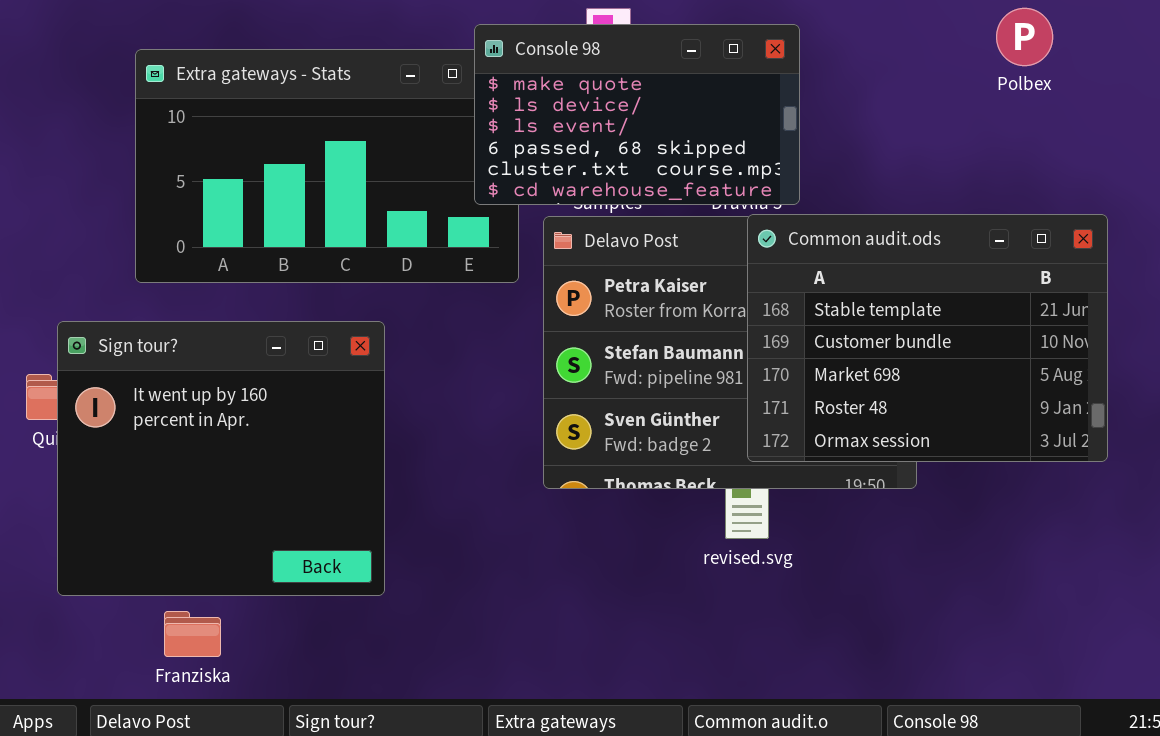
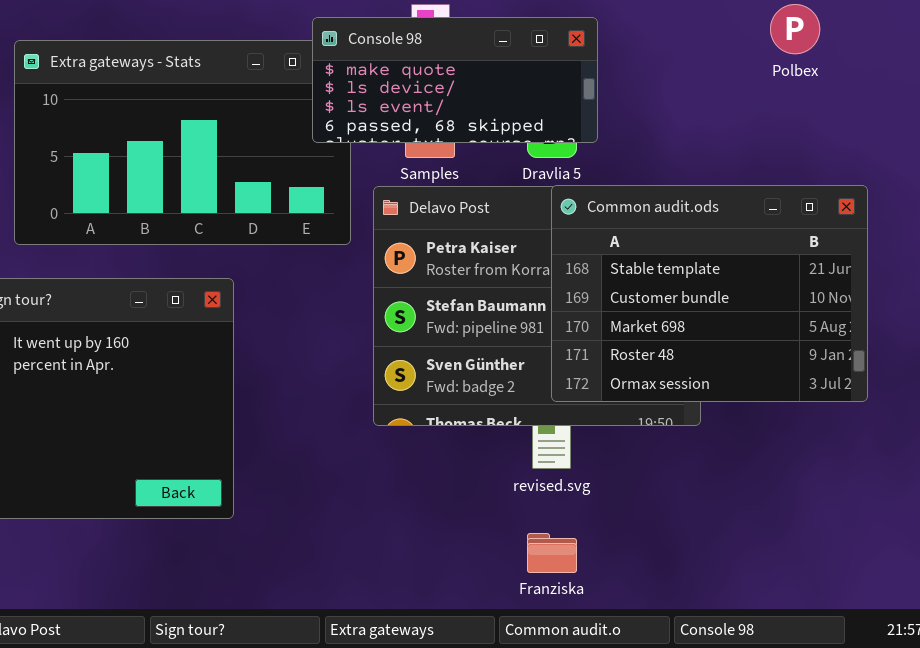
Console 98: [474,24,800,205] -> [312,17,598,143], resized
Franziska: [164,611,221,657] -> [527,533,577,573], moved

